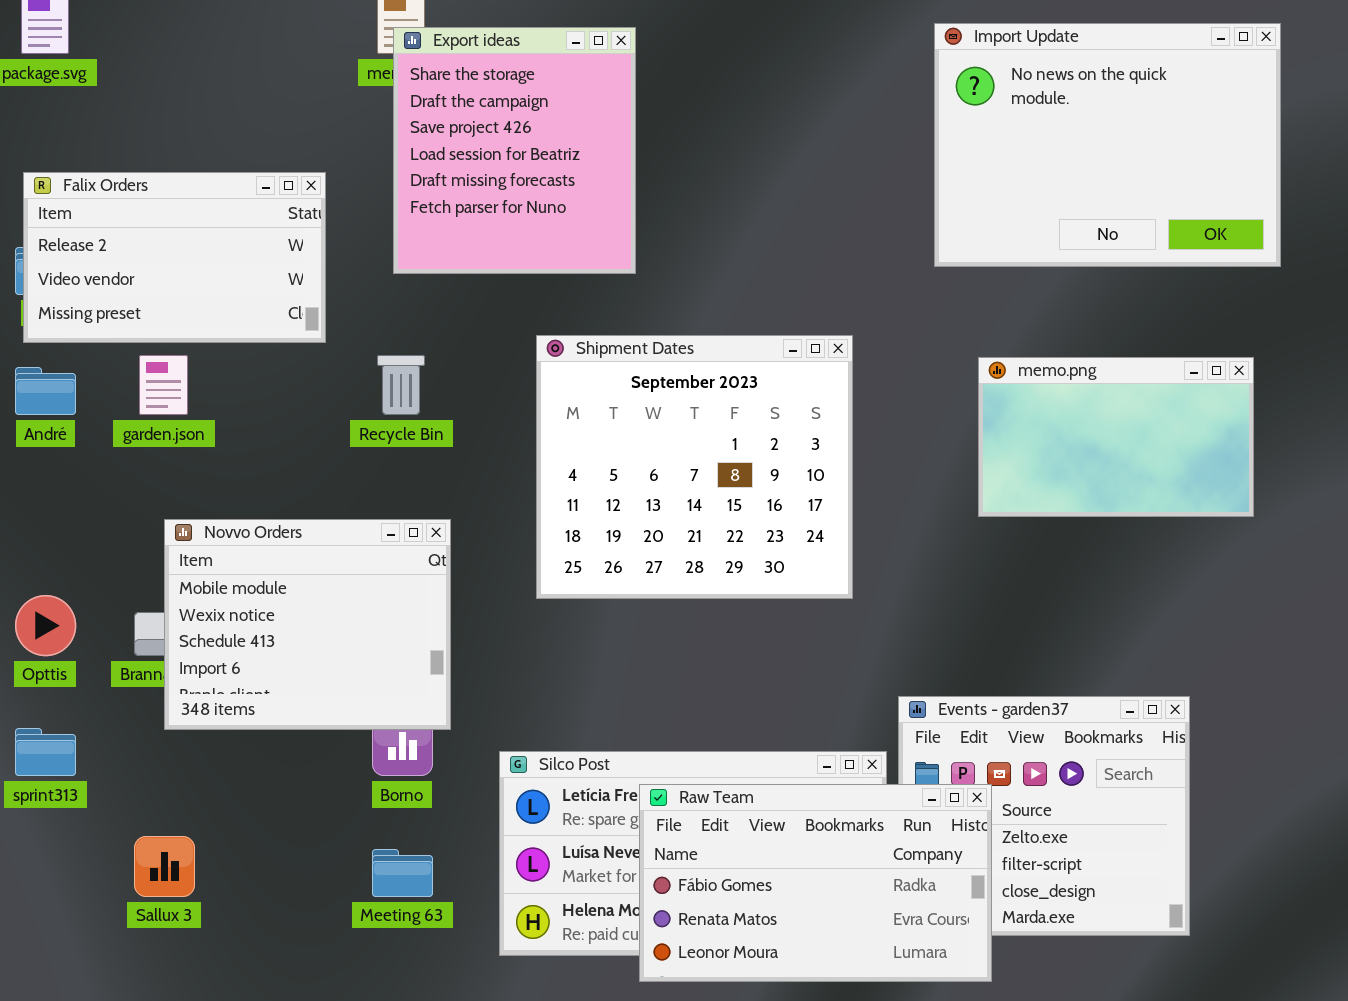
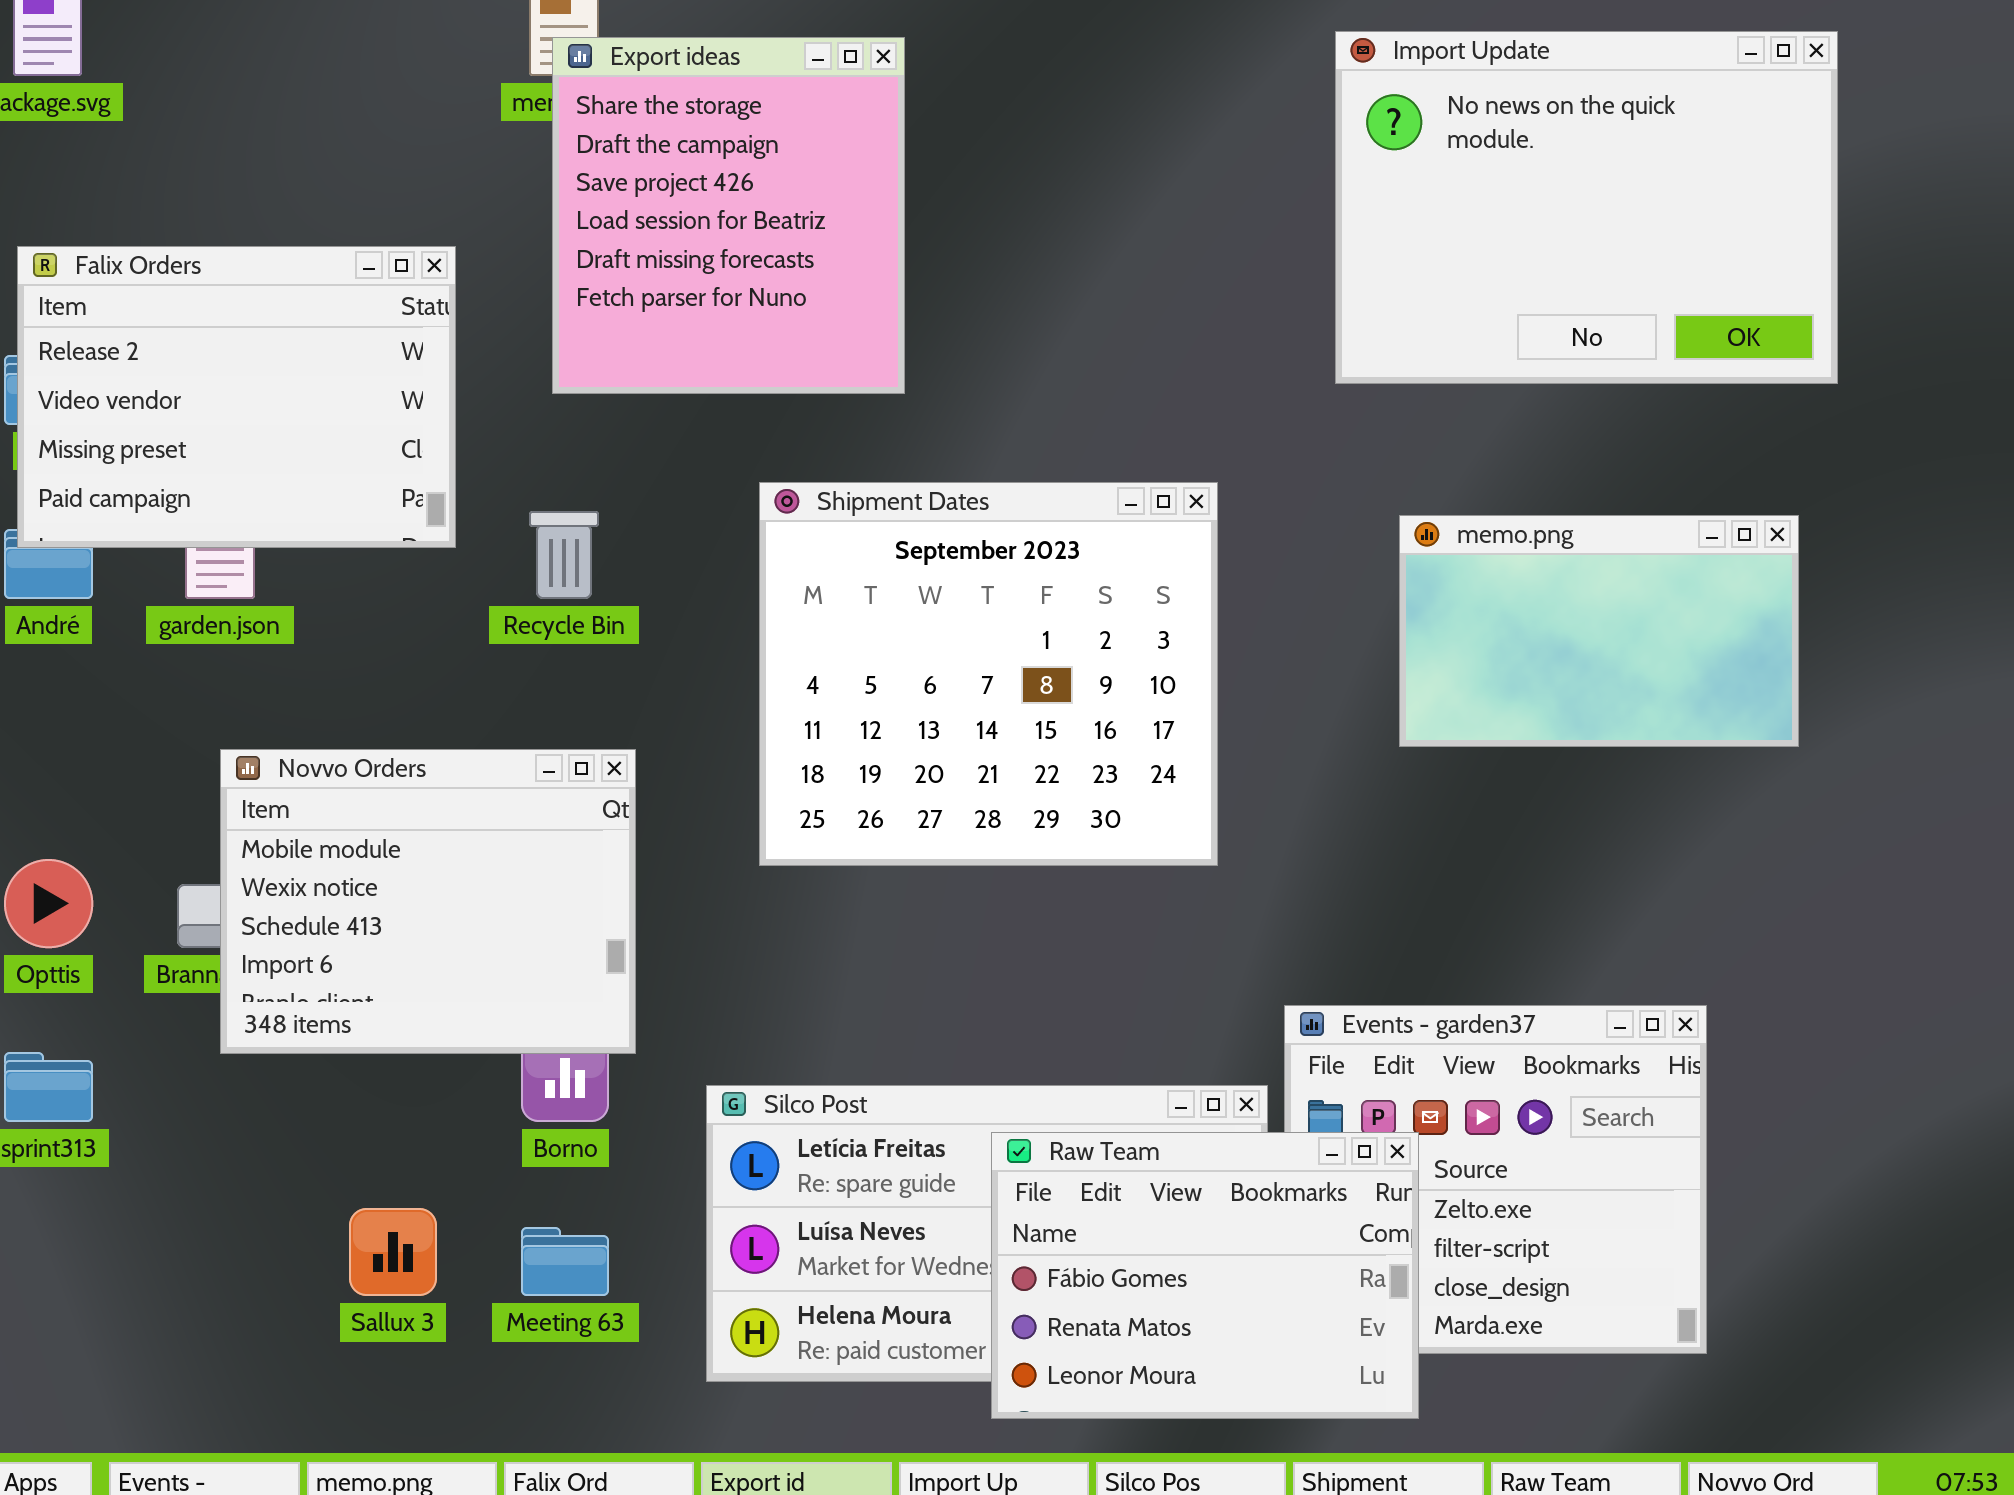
Falix Orders: [23,172,326,343] -> [17,246,456,548], resized
Raw Team: [639,784,992,982] -> [991,1132,1419,1419], resized
Sallux 3: [134,836,195,897] -> [349,1208,437,1296], moved

